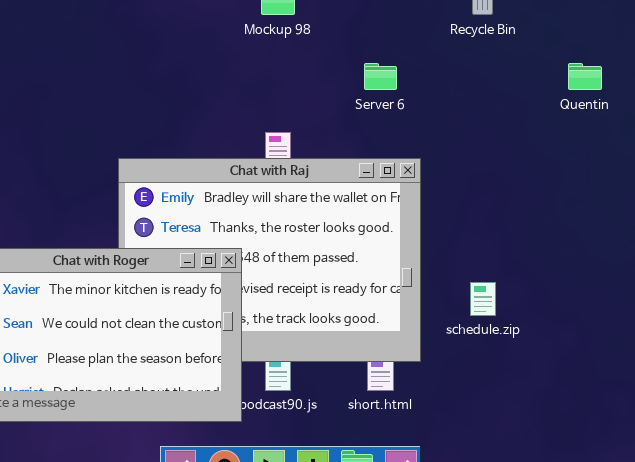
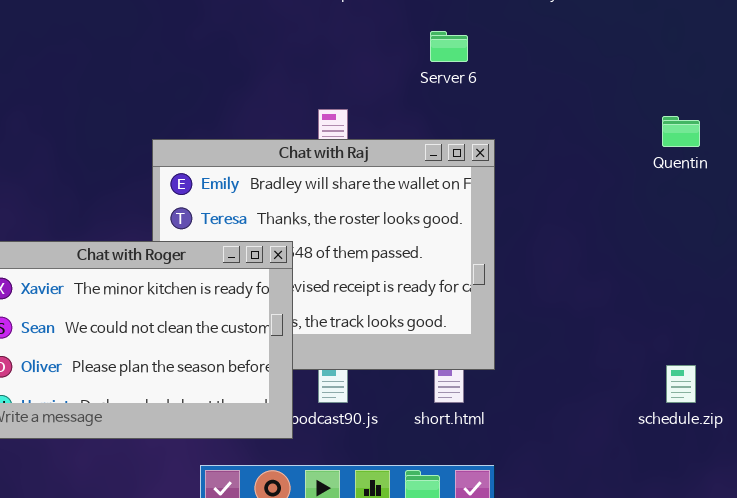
Quentin: [568,63,602,90] -> [662,116,700,147], moved
schedule.zip: [470,282,496,316] -> [666,365,696,403], moved

